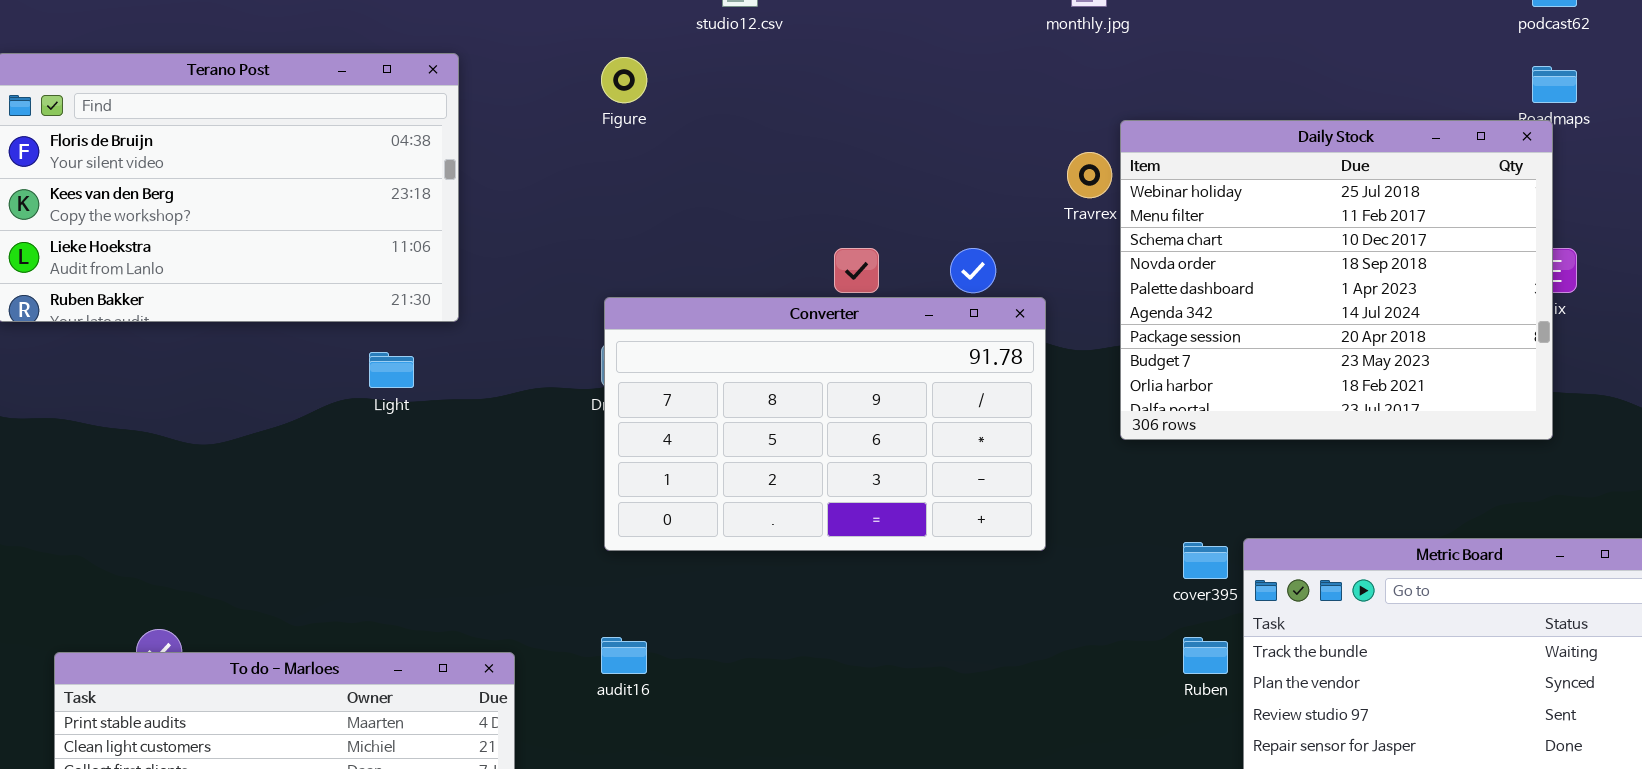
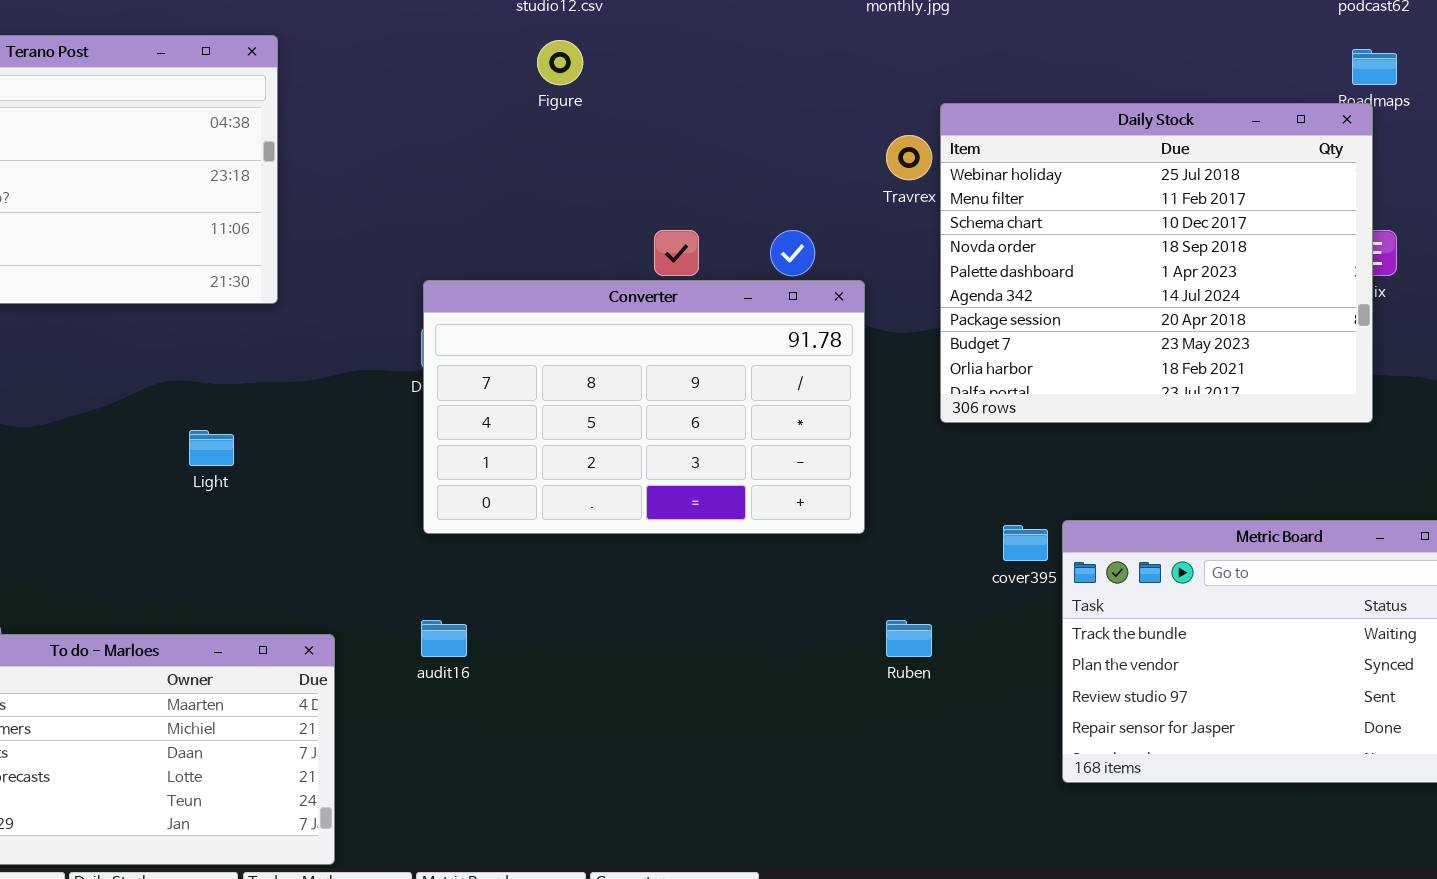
Figure: [601,57,647,103] -> [537,40,583,85], moved
Light: [369,352,414,388] -> [189,430,234,466], moved
Ruben: [1183,637,1228,674] -> [886,620,932,657], moved

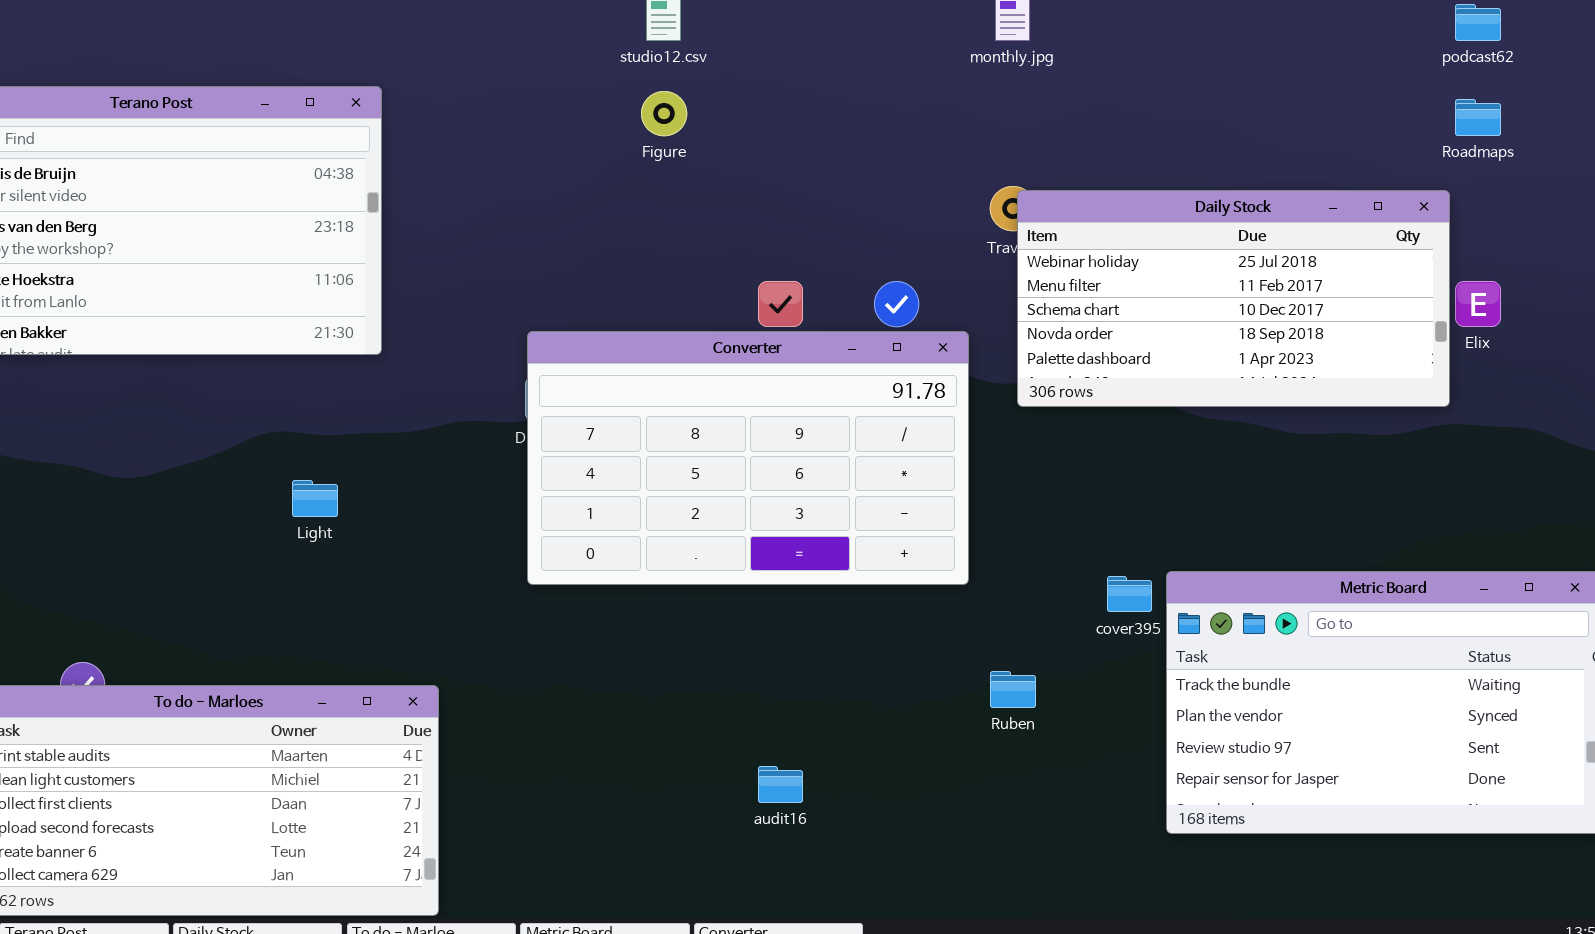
Daily Stock: [940,103,1373,423] -> [1017,190,1450,407], moved, resized
audit16: [421,620,467,657] -> [758,766,803,803], moved

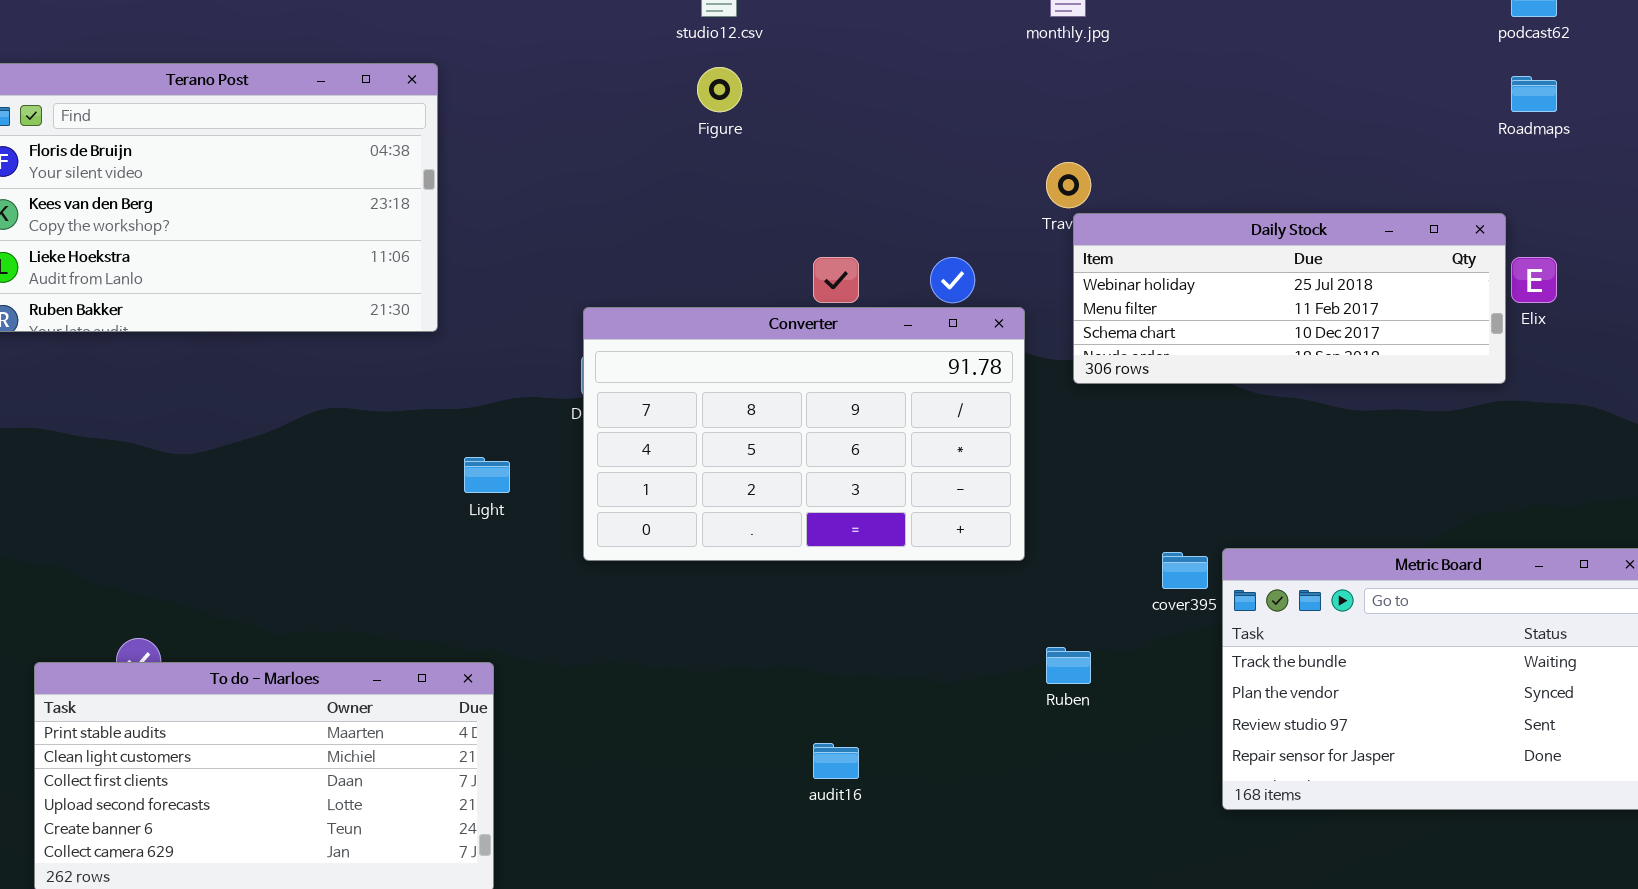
Daily Stock: [1017,190,1450,407] -> [1073,213,1506,384], resized
Light: [292,480,338,517] -> [464,457,510,493], moved

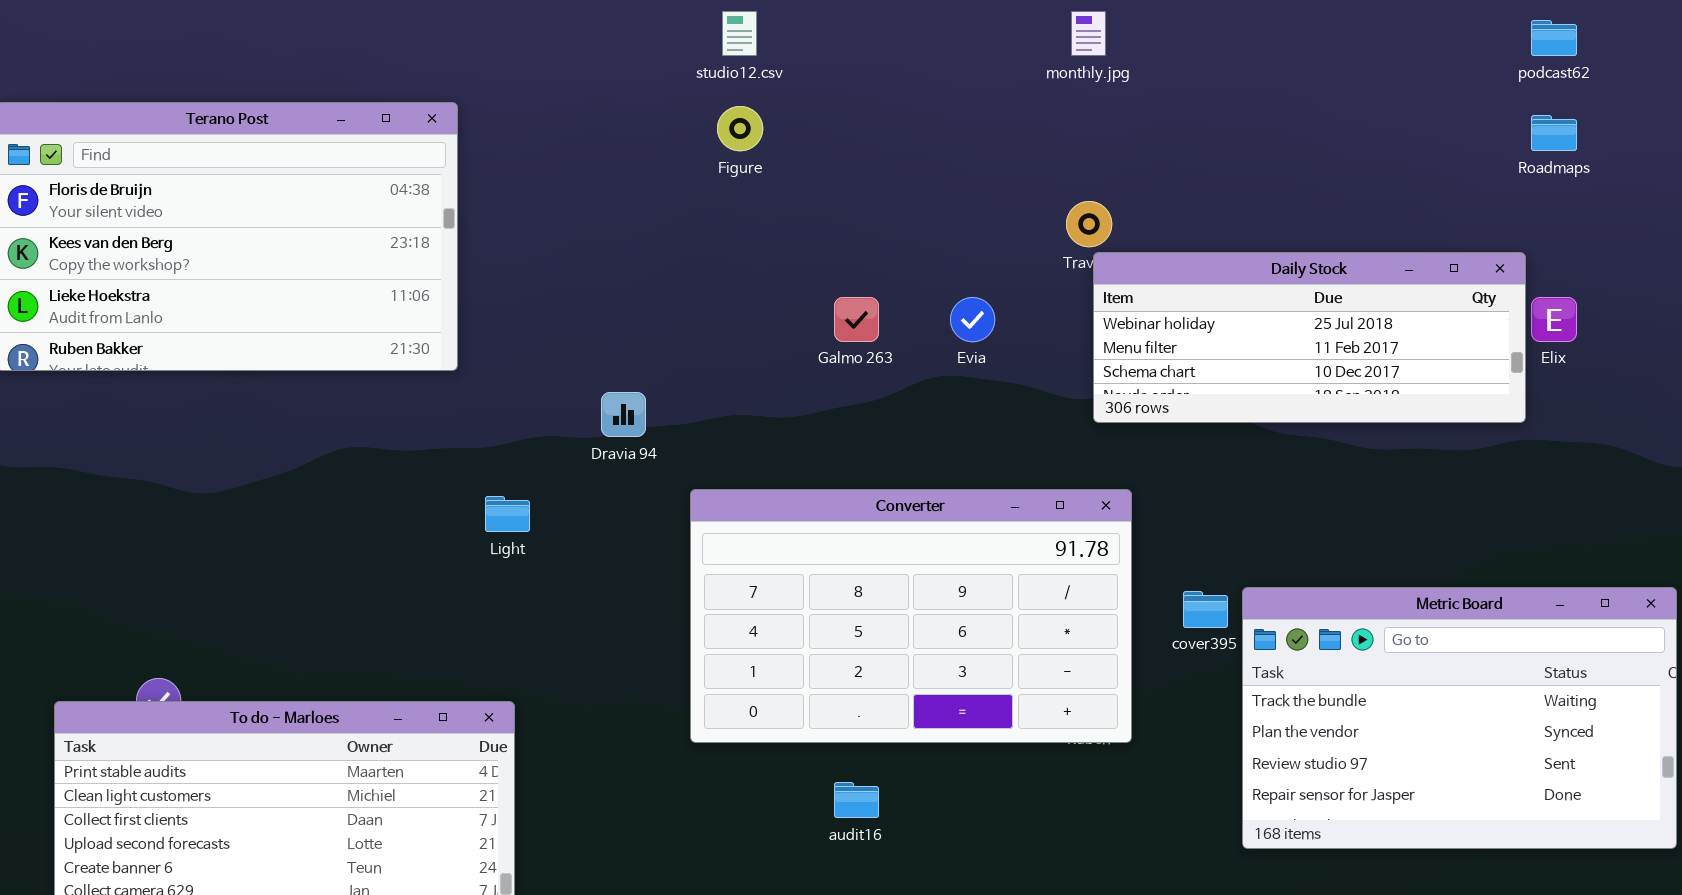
Converter: [583,307,1025,561] -> [690,489,1132,743], moved

